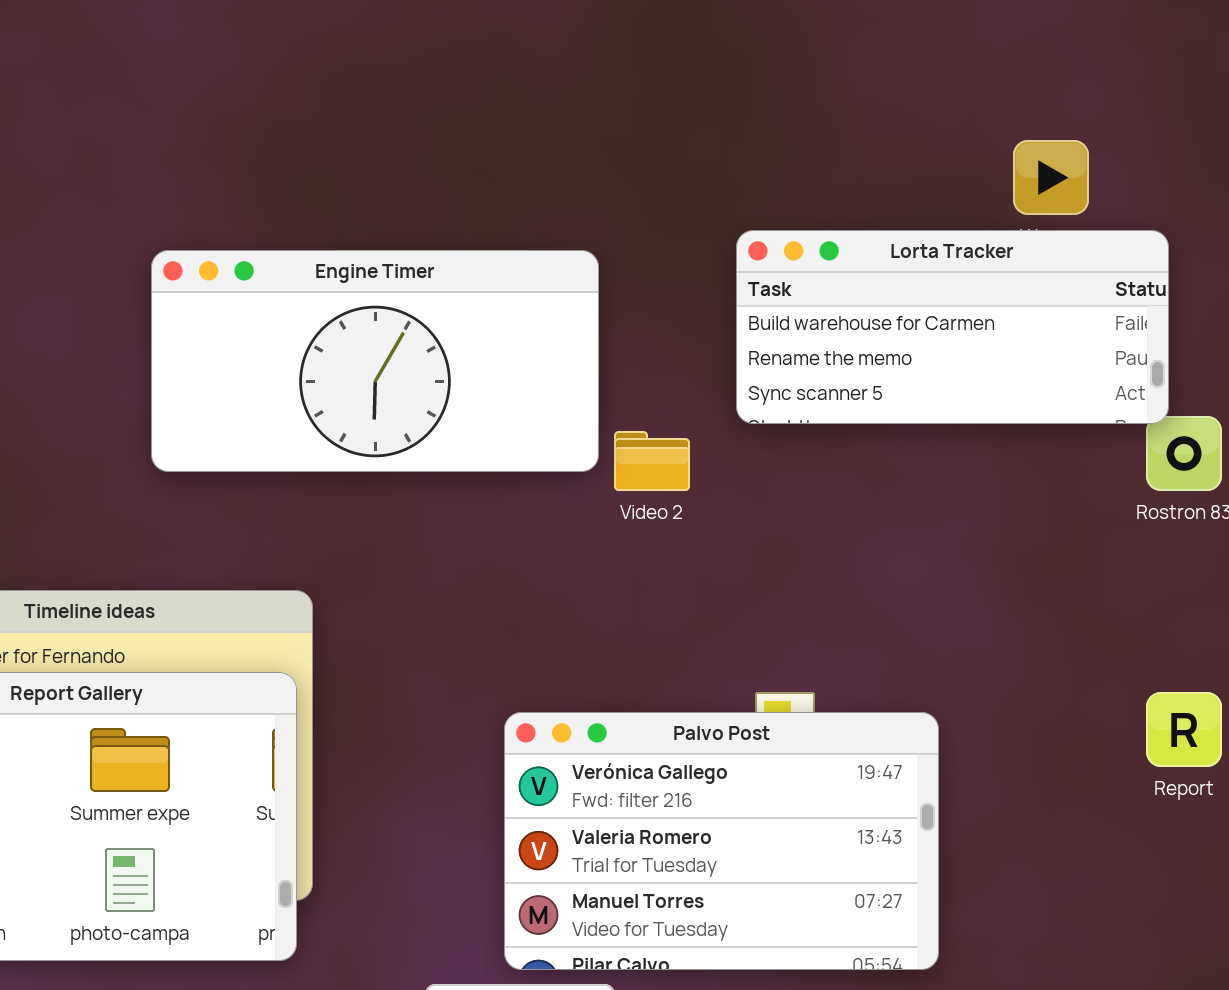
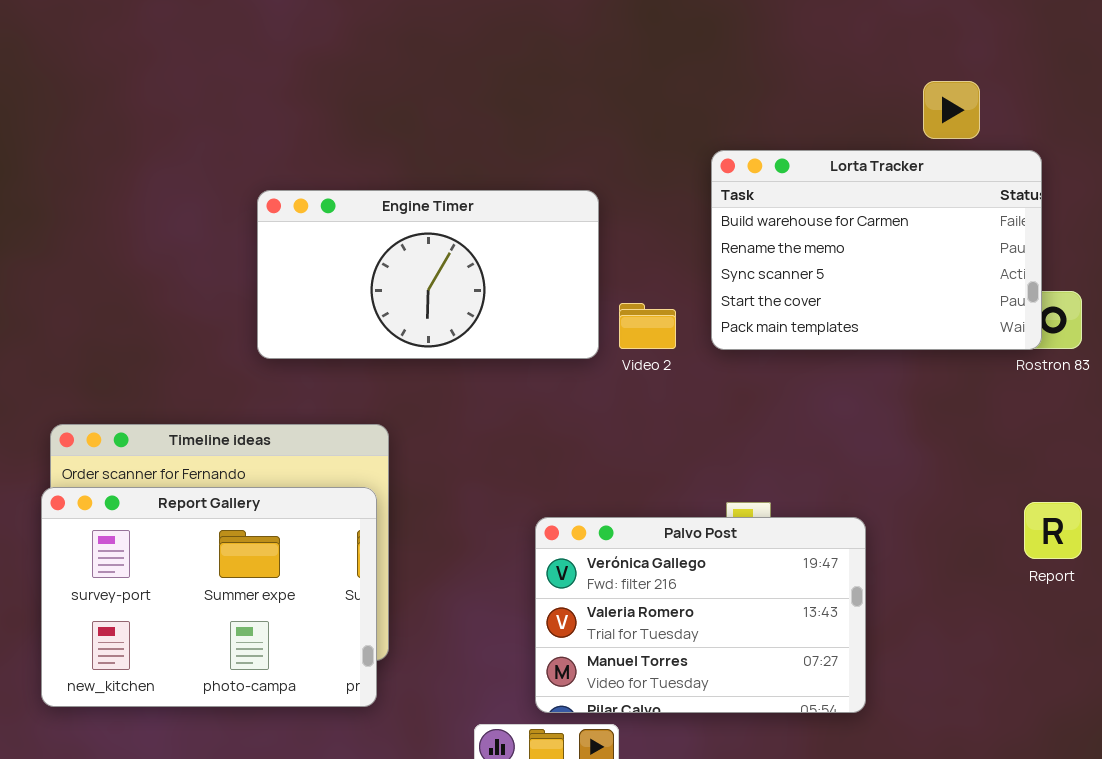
Lorta Tracker: [736,230,1169,424] -> [711,150,1042,350], resized
Engine Timer: [151,250,599,472] -> [257,190,599,359], moved

